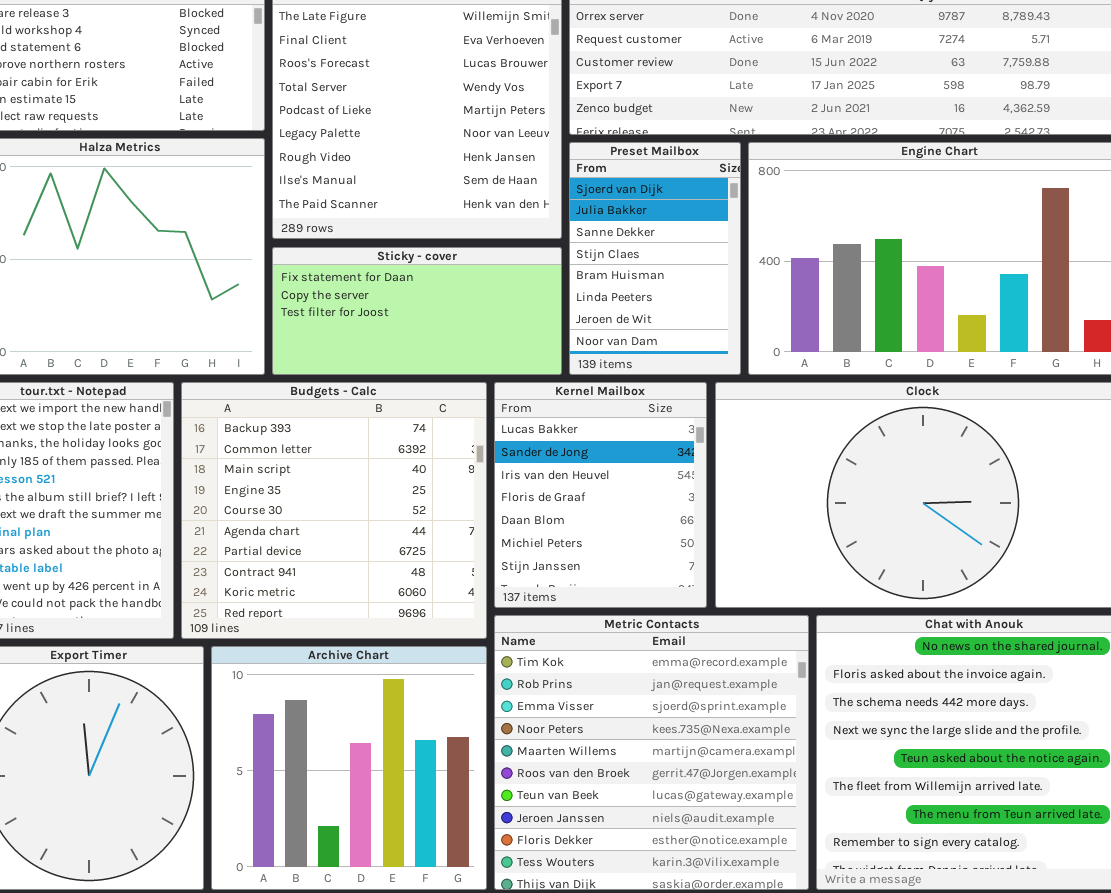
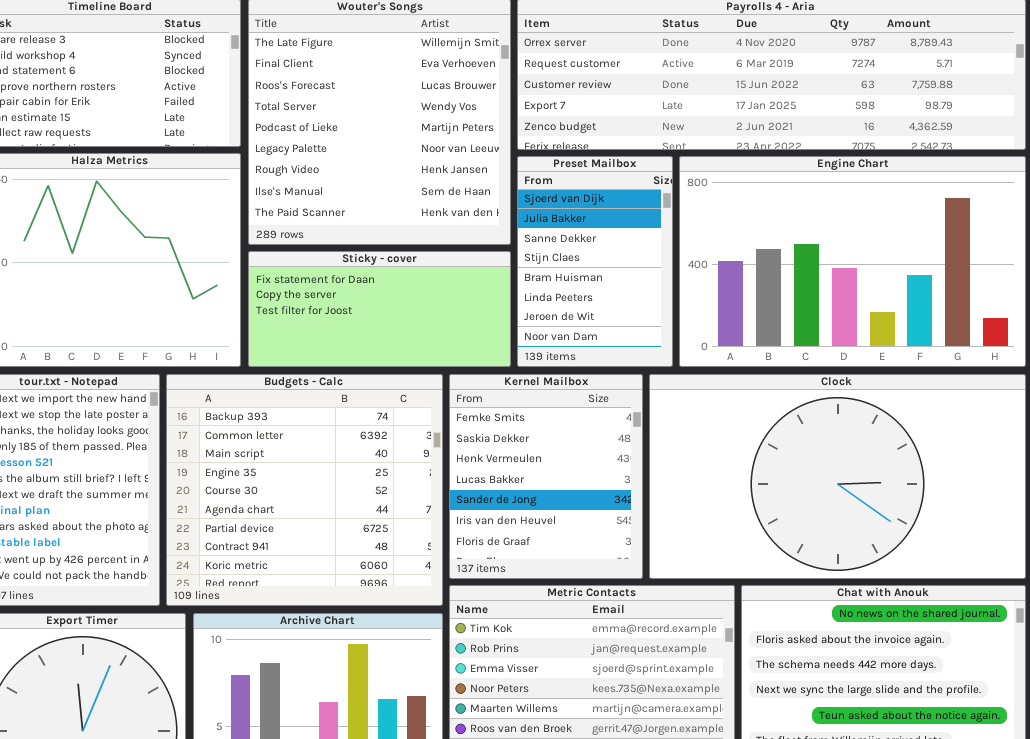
Kernel Mailbox: [494,382,707,608] -> [449,374,643,579], scrolled up 3 rows

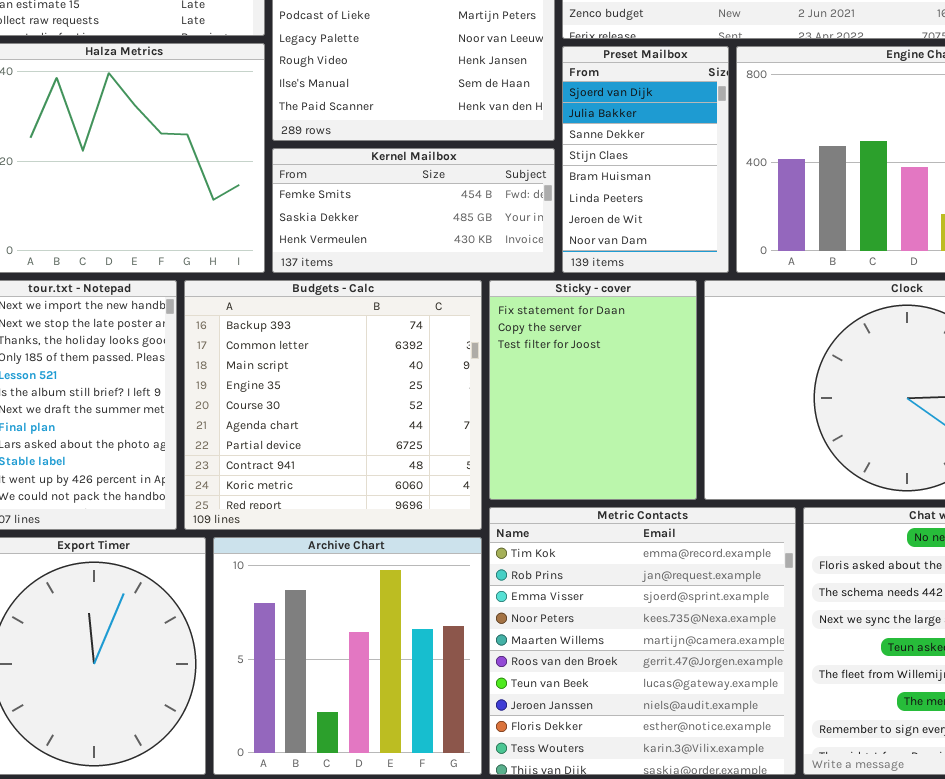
Sticky - cover: [248,251,511,367] -> [489,280,697,500], moved, resized
Kernel Mailbox: [449,374,643,579] -> [272,148,555,273], moved, resized

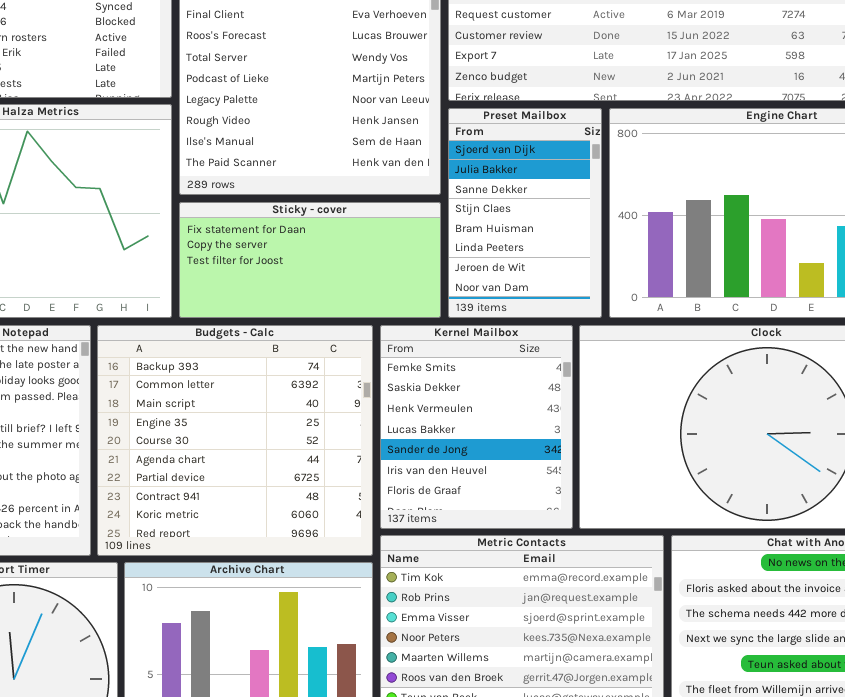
Kernel Mailbox: [272,148,555,273] -> [380,325,573,529], moved, resized
Sticky - cover: [489,280,697,500] -> [179,202,441,318], moved, resized

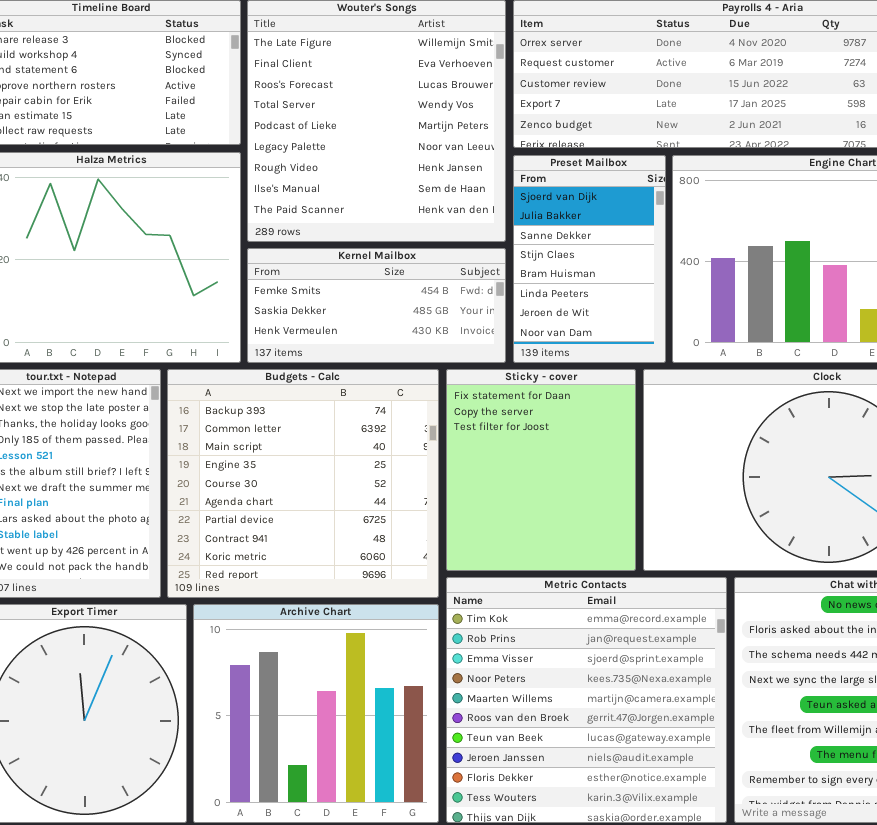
Sticky - cover: [179,202,441,318] -> [446,369,636,571], moved, resized
Kernel Mailbox: [380,325,573,529] -> [247,248,506,363], moved, resized

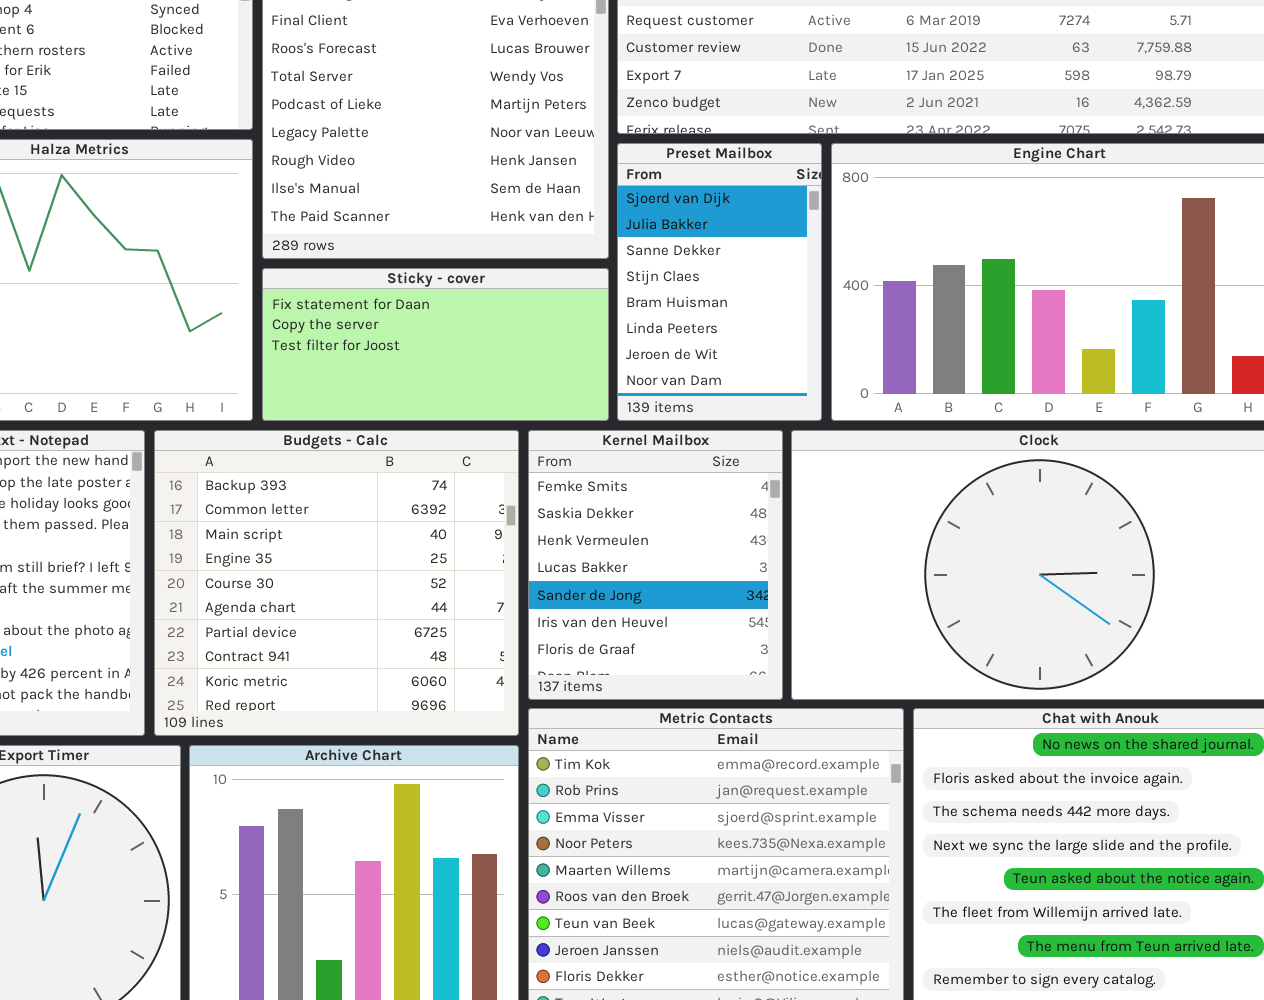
Kernel Mailbox: [247,248,506,363] -> [528,430,783,700], moved, resized
Sticky - cover: [446,369,636,571] -> [262,268,609,421], moved, resized

